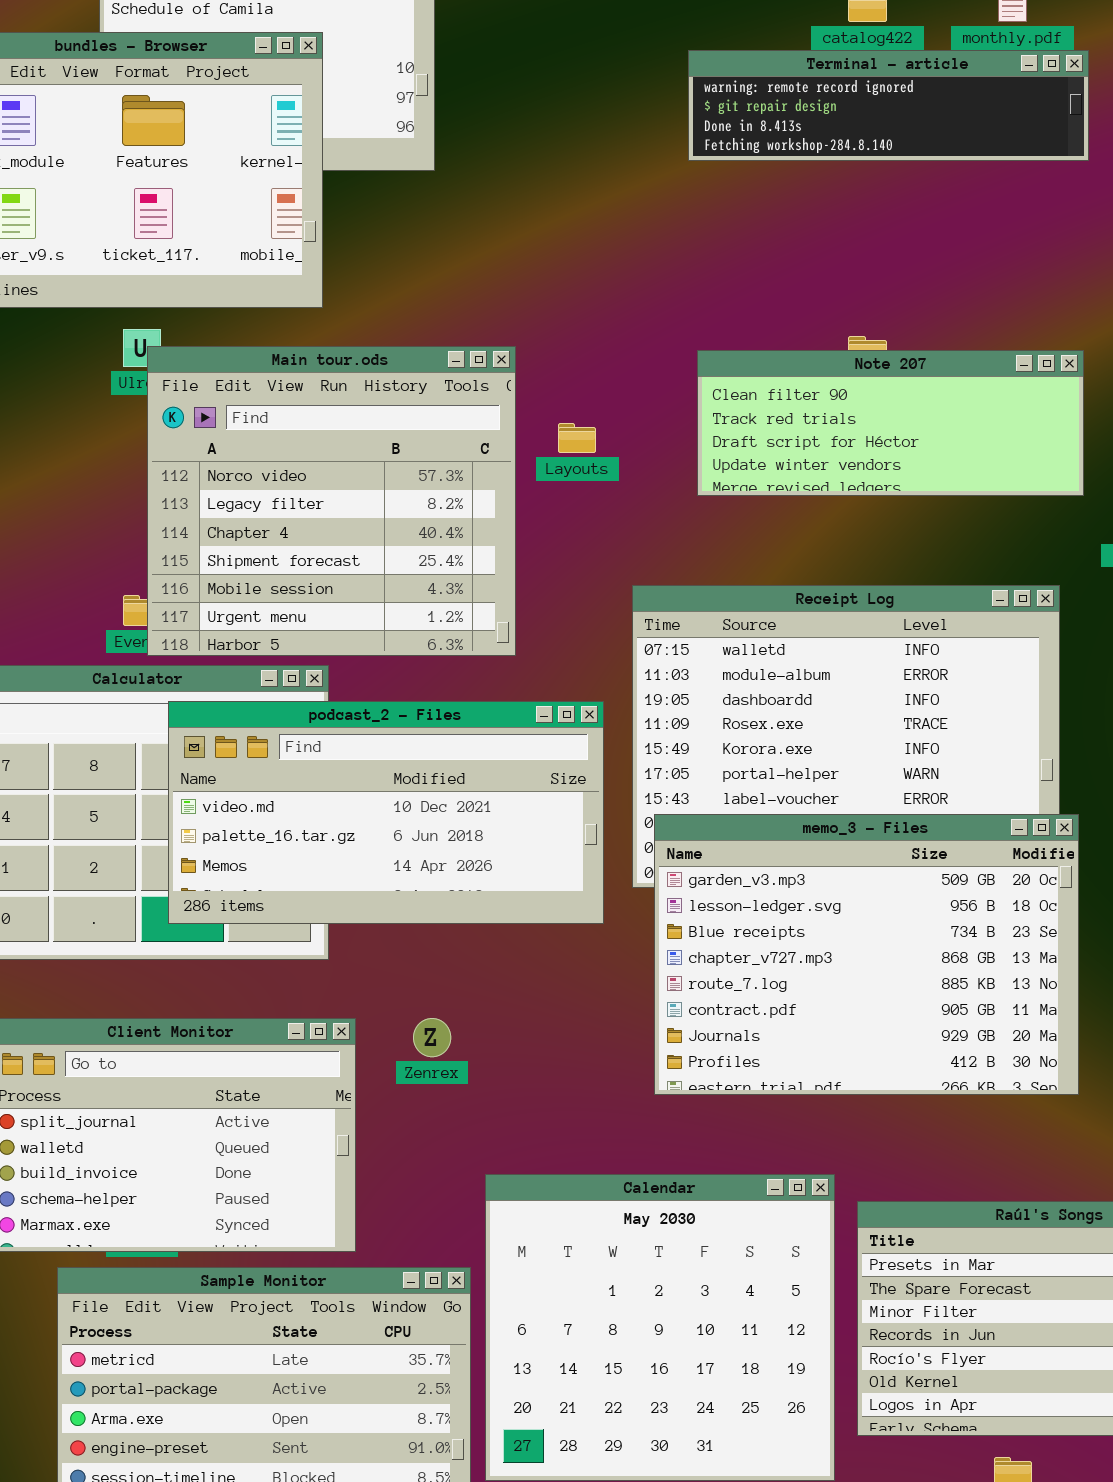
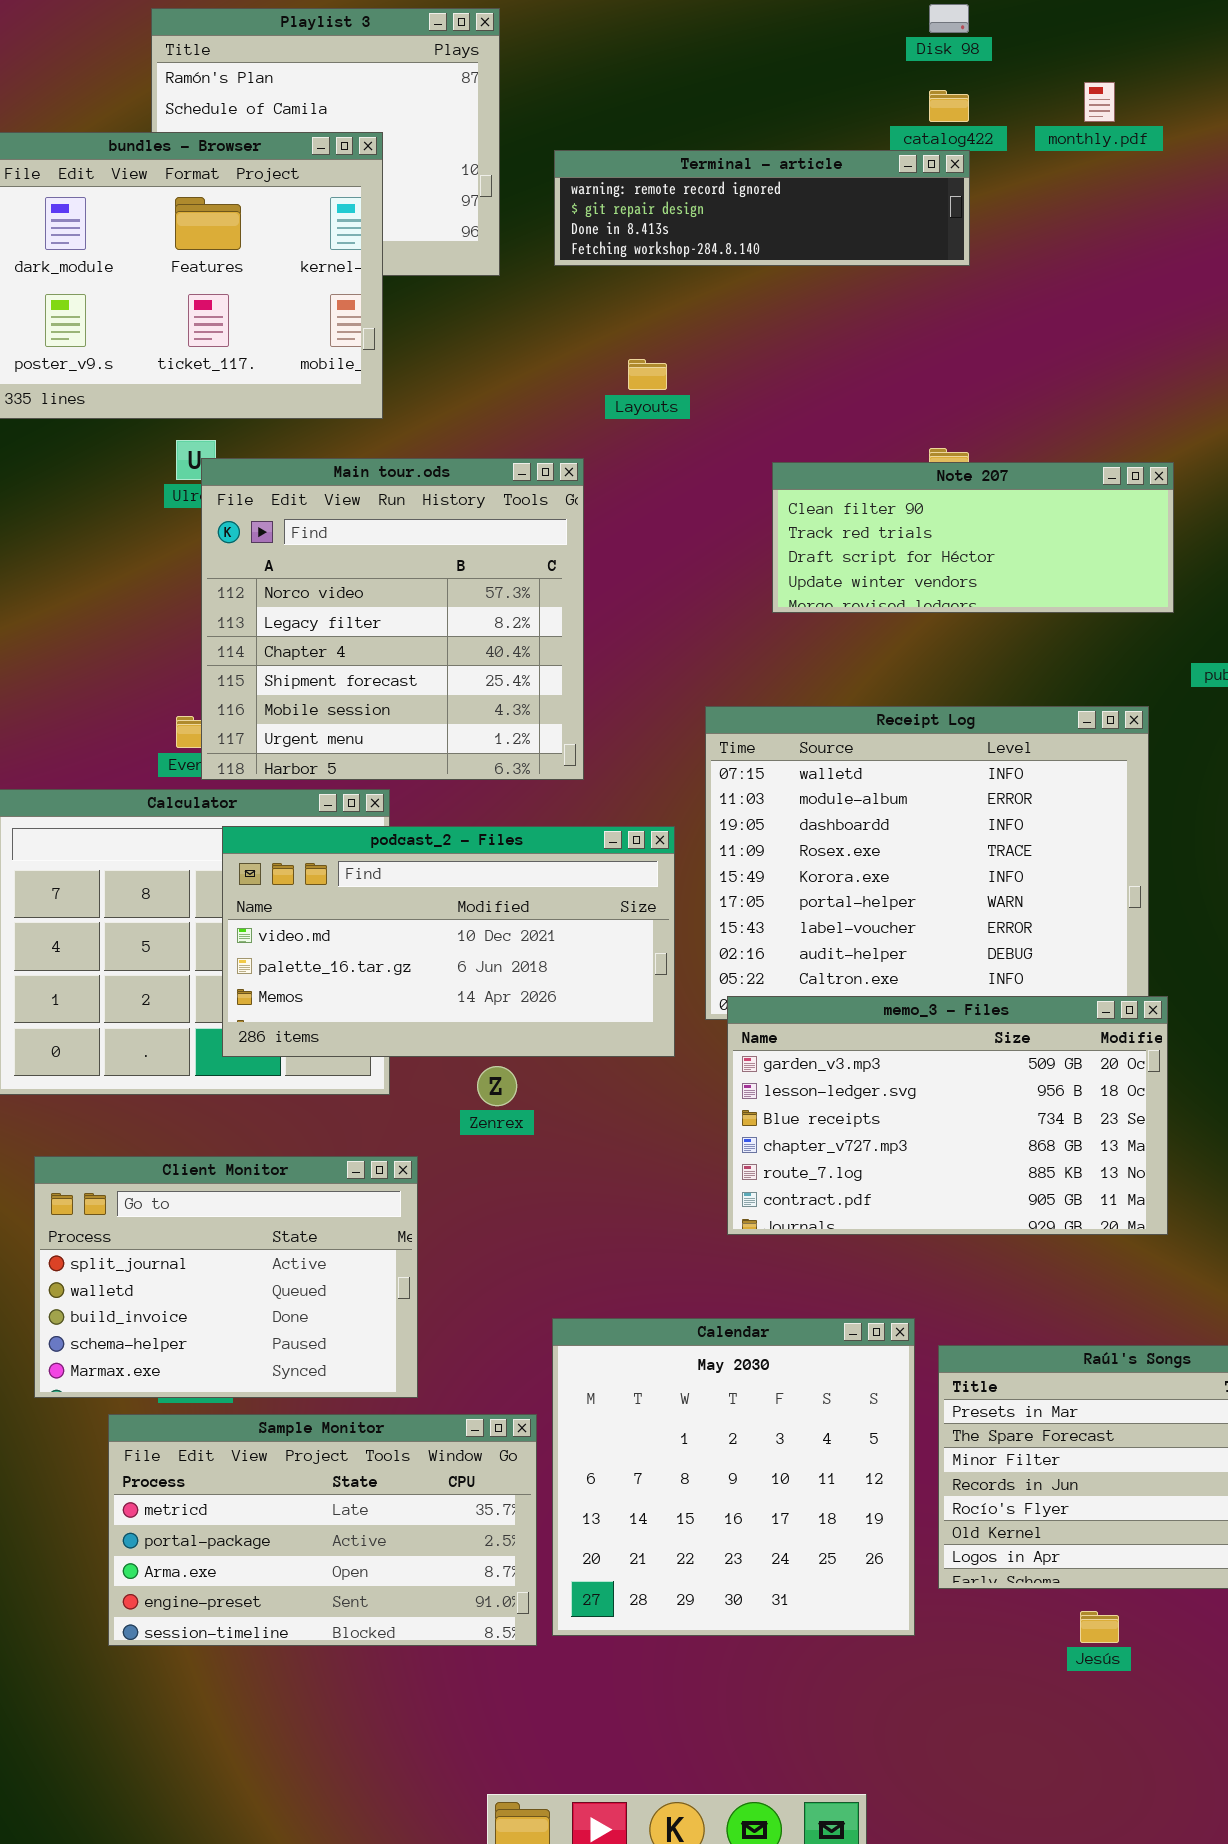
Terminal - article: [688,50,1089,161] -> [554,150,970,266], moved
Layouts: [558,423,596,453] -> [628,359,667,390], moved
memo_3 - Files: [654,814,1079,1095] -> [727,996,1168,1235], resized
Zenrex: [413,1018,451,1057] -> [477,1066,517,1106], moved

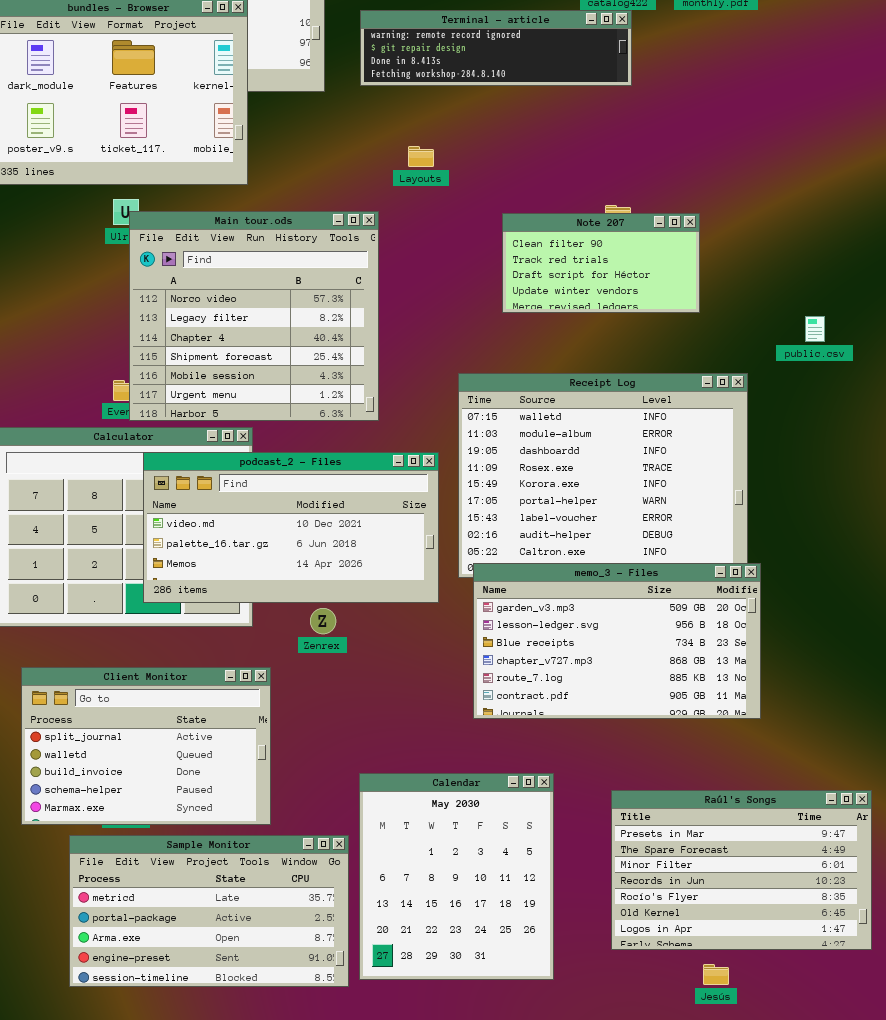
Note 207: [772,462,1174,613] -> [502,213,700,313], resized
Calendar: [552,1318,915,1636] -> [359,773,554,980], resized

